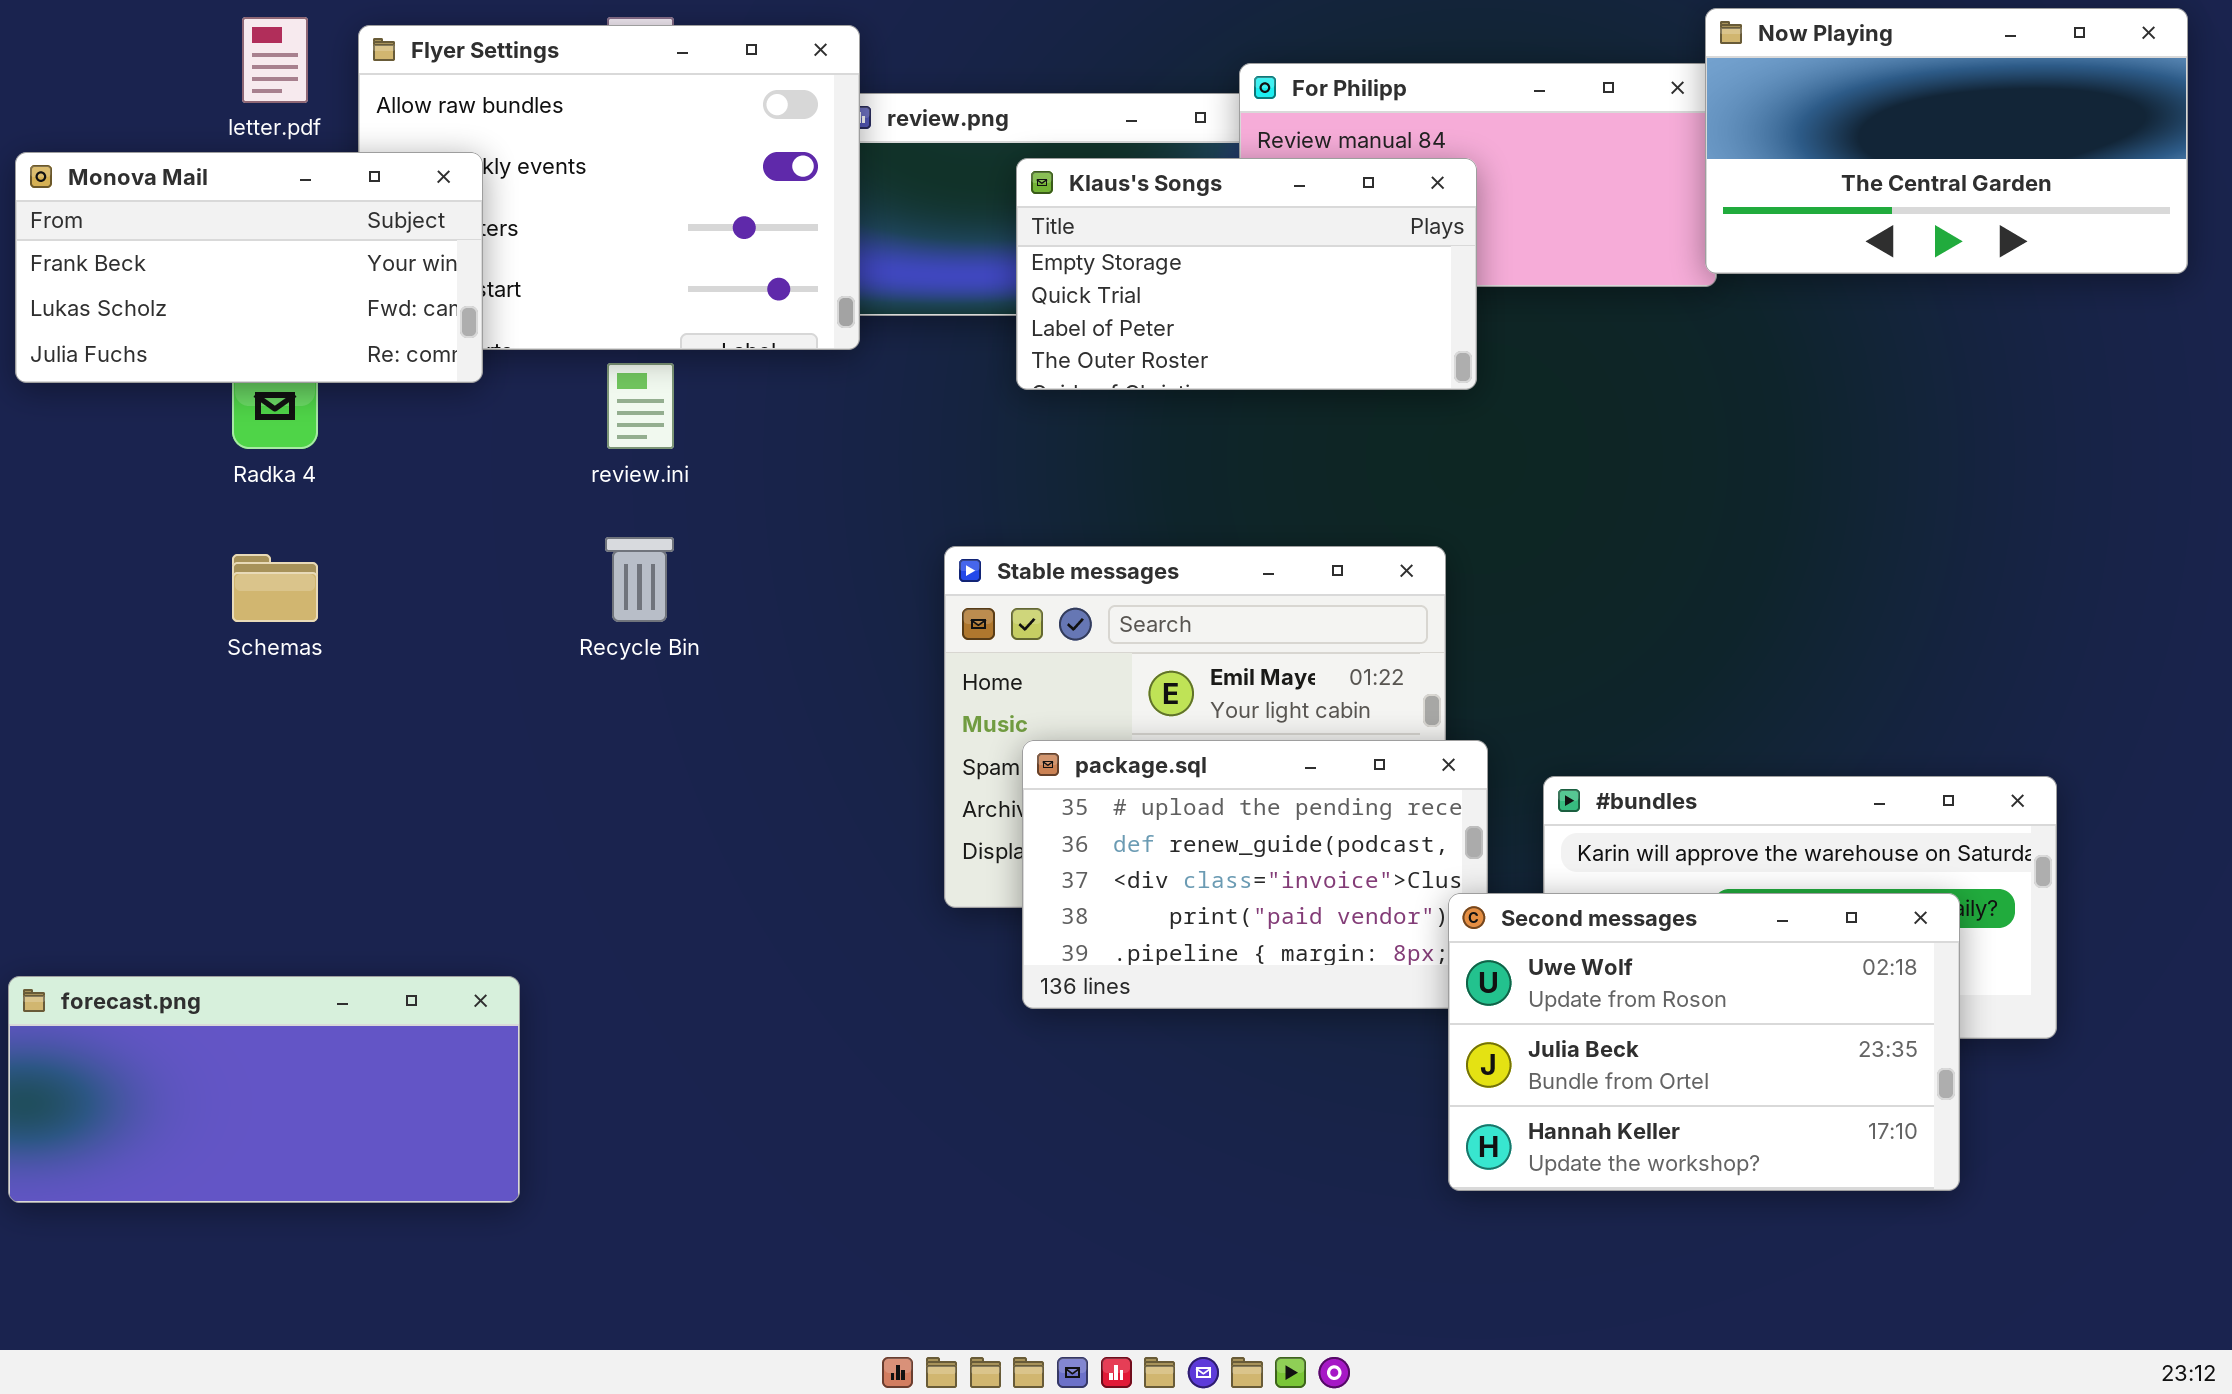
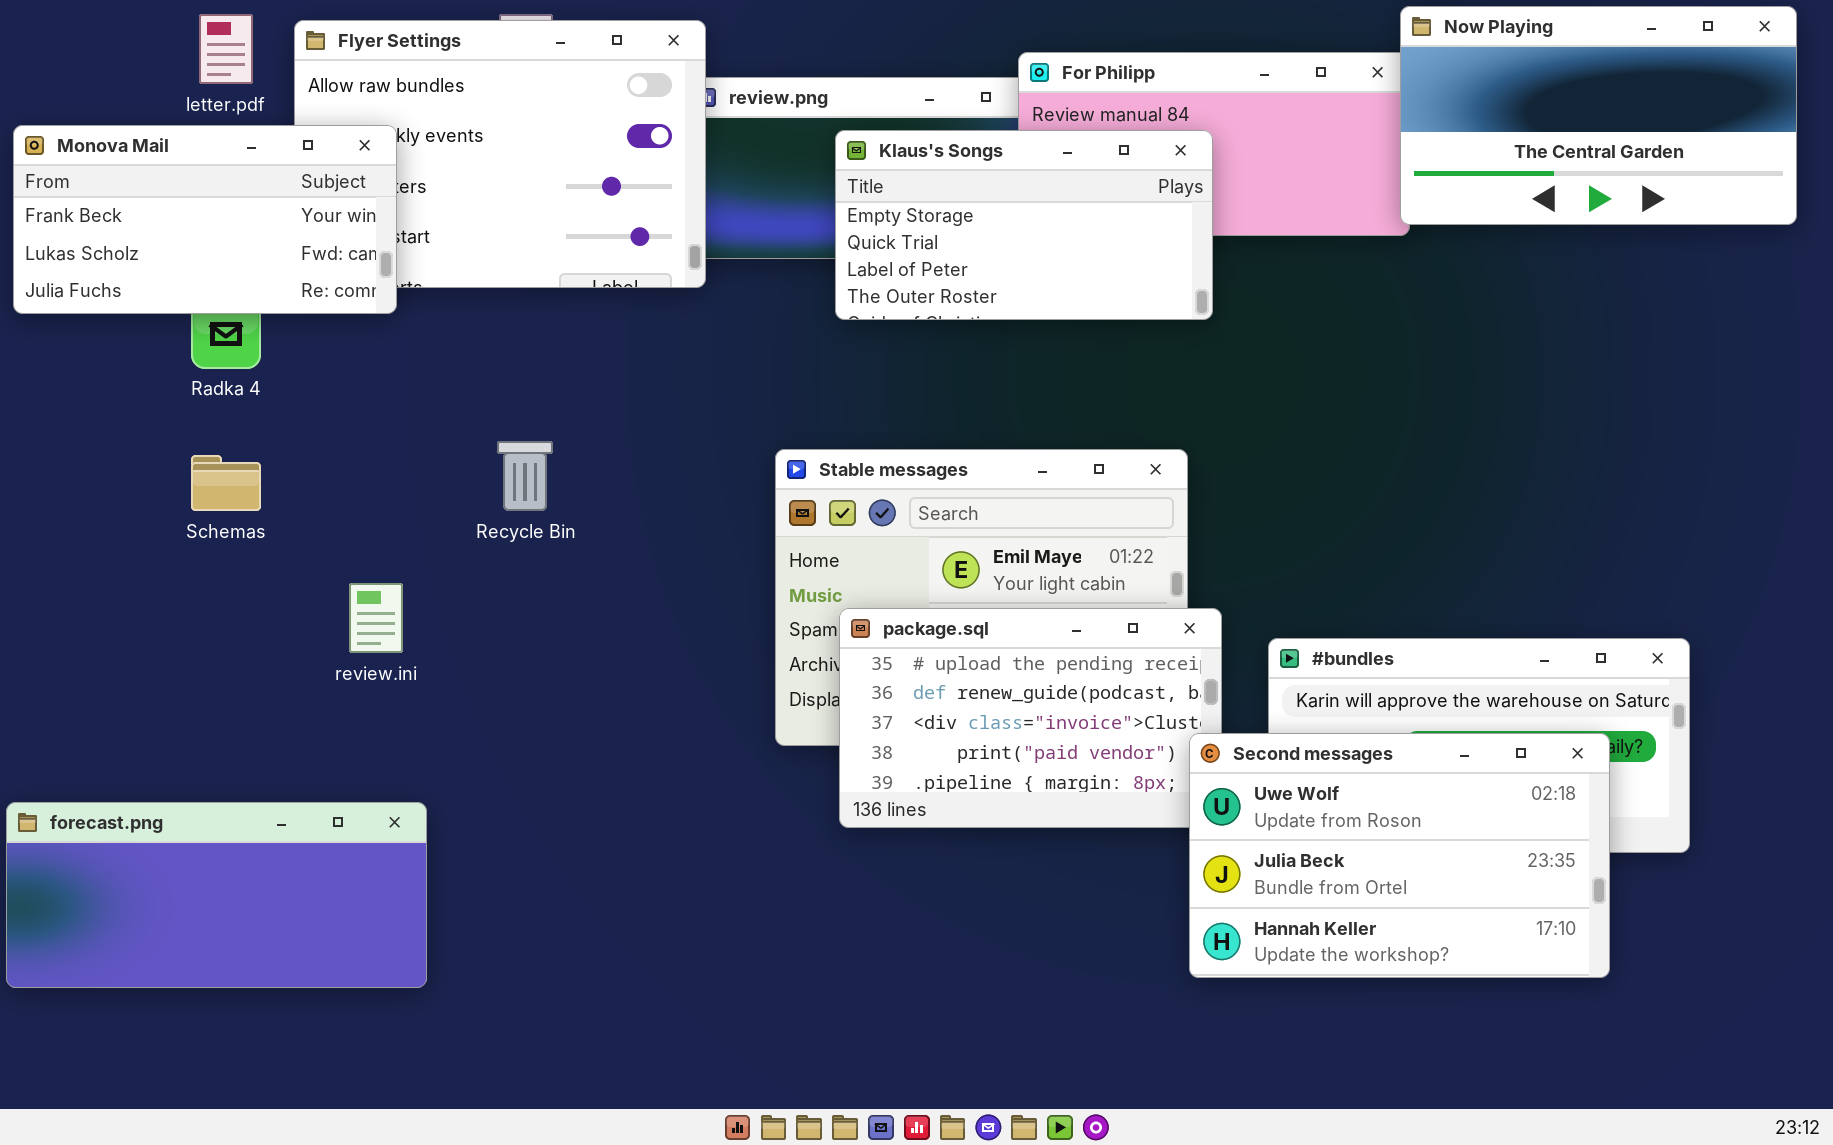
review.ini: [607,363,674,449] -> [349,583,403,653], moved

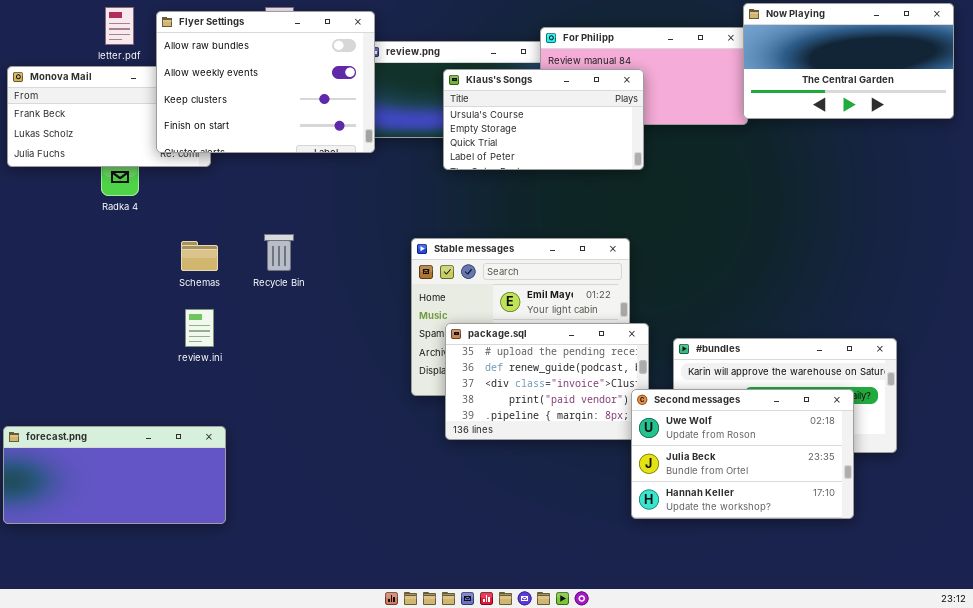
Flyer Settings: [294,20,706,288] -> [156,11,375,153], raised
Klaus's Songs: [835,130,1213,320] -> [443,69,644,170], scrolled up 1 row
Schemas: [191,455,261,511] -> [181,241,218,271], moved

